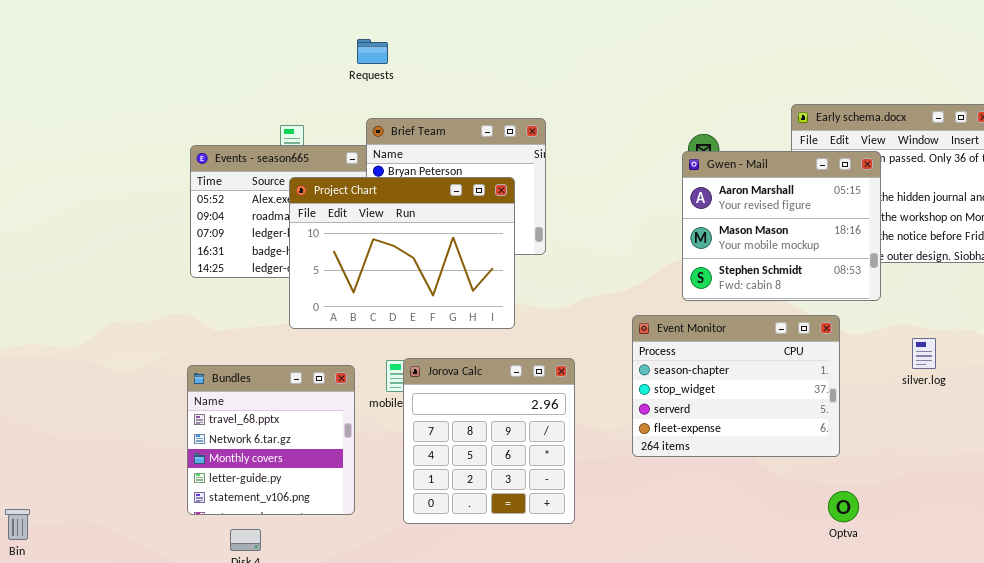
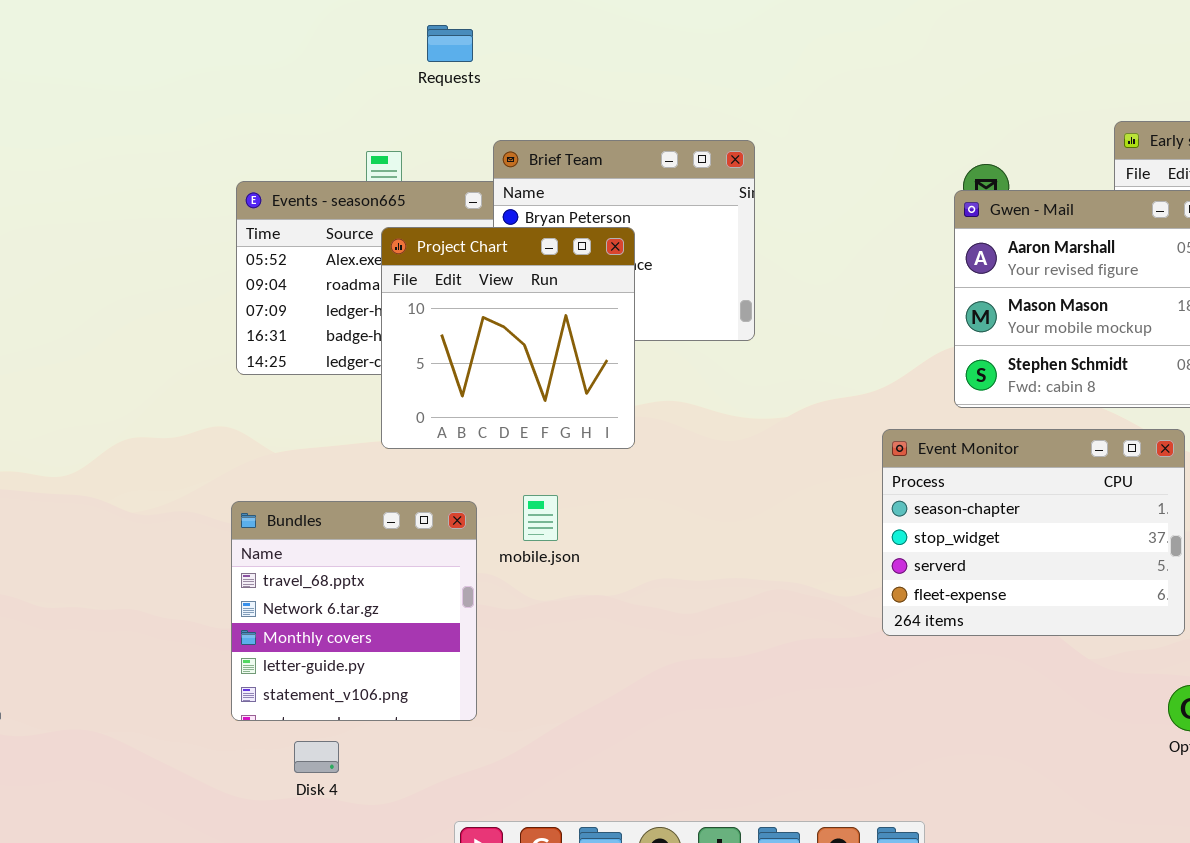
Requests: [357,39,388,64] -> [427,25,473,62], moved
Project Chart: [289,177,515,329] -> [381,227,635,449], resized
Jorova Calc: [403,358,575,524] -> none, closed

